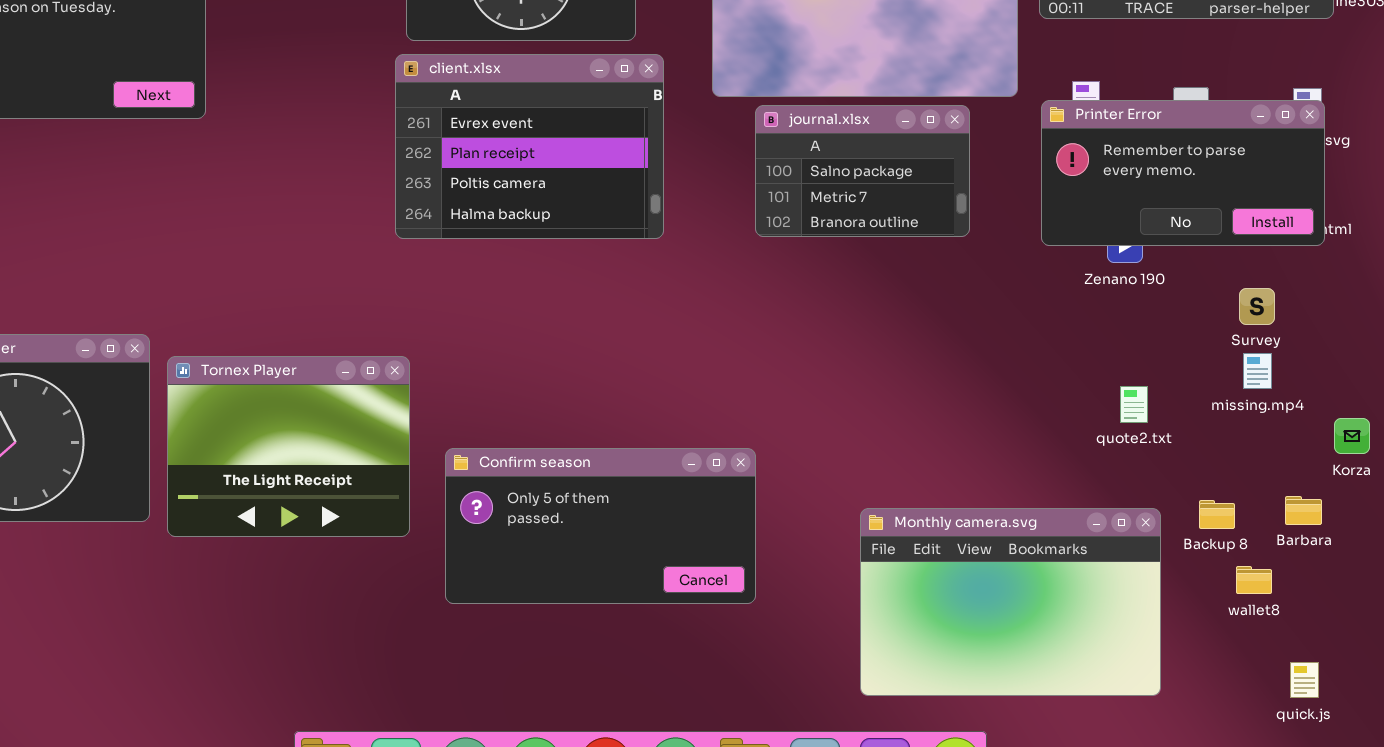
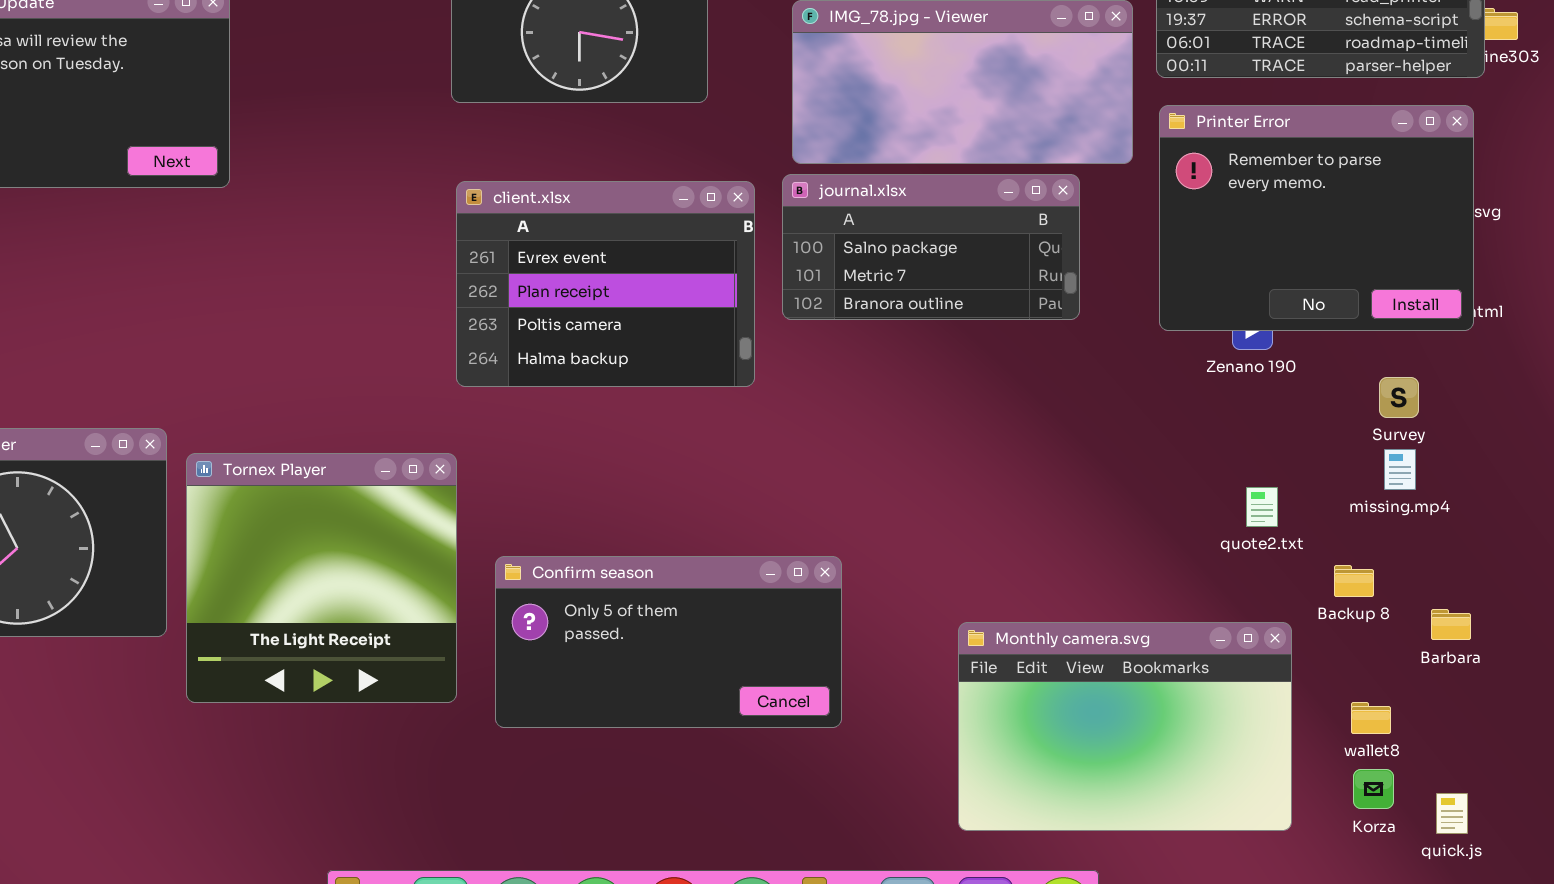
client.xlsx: [395,54,664,239] -> [456,181,755,387], moved
Printer Error: [1041,100,1325,246] -> [1159,105,1474,331], resized
journal.xlsx: [755,105,970,237] -> [782,174,1080,320], resized
Tornex Player: [167,356,410,537] -> [186,453,457,703], resized
Korza: [1334,418,1370,454] -> [1353,769,1394,809], moved
Backup 8: [1199,500,1235,529] -> [1334,565,1374,597], moved
wallet8: [1236,566,1272,594] -> [1351,702,1391,734], moved

